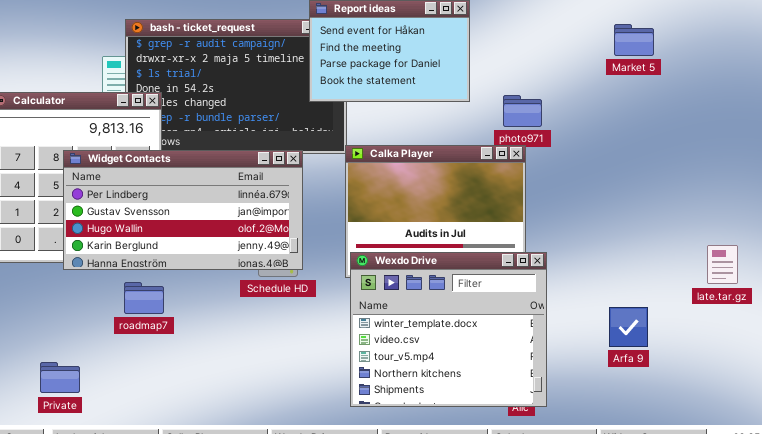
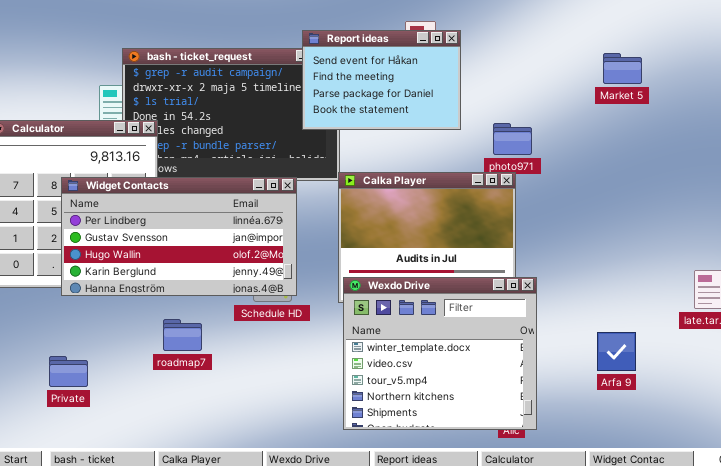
roadmap7: [124,282,164,314] -> [163,319,202,351], moved
Private: [40,362,80,393] -> [49,356,88,387], moved

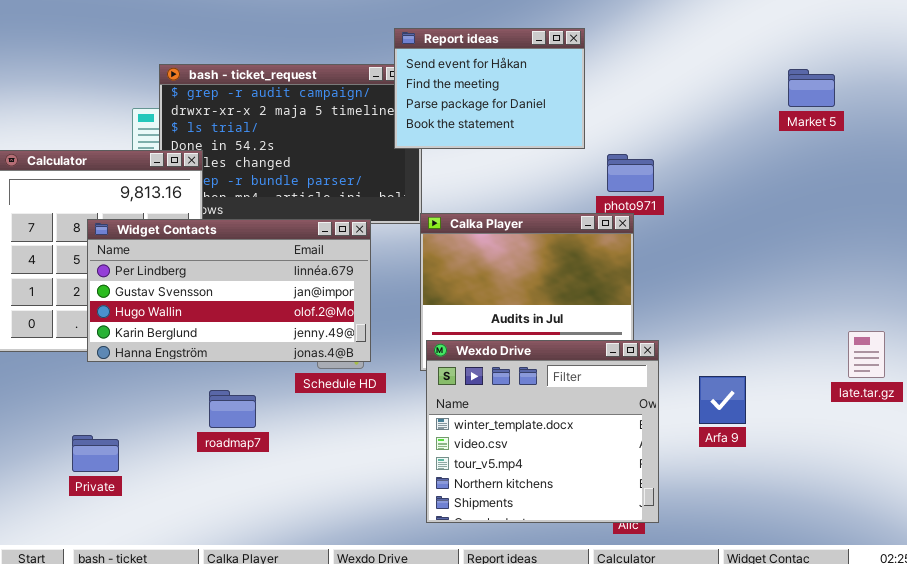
Report ideas: [302,30,461,130] -> [394,28,585,149], moved
Market 5: [603,53,642,84] -> [788,69,835,107], moved
Arfa 9: [597,332,636,371] -> [699,376,746,424], moved

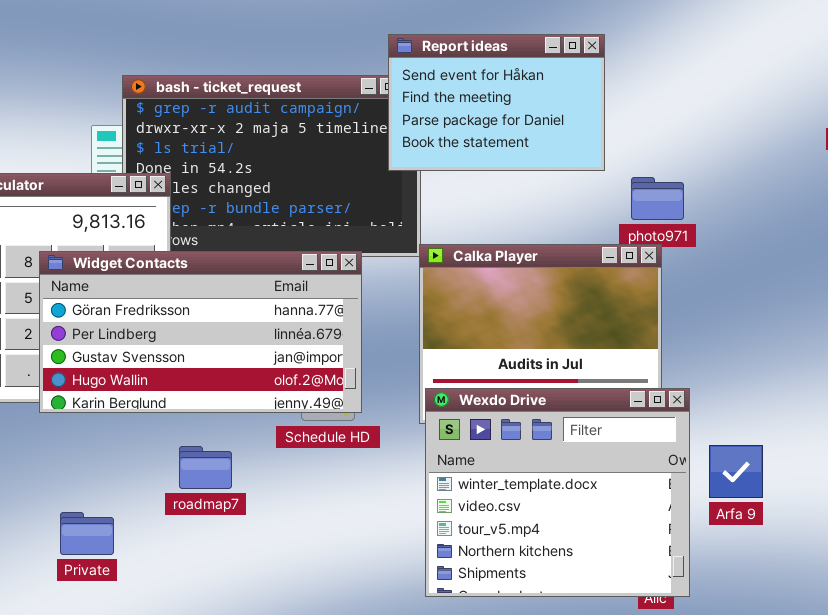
Widget Contacts: [87,219,371,362] -> [39,251,362,413], scrolled up 1 row
Arfa 9: [699,376,746,424] -> [709,445,763,498], moved
Private: [72,435,119,472] -> [60,512,114,555], moved

